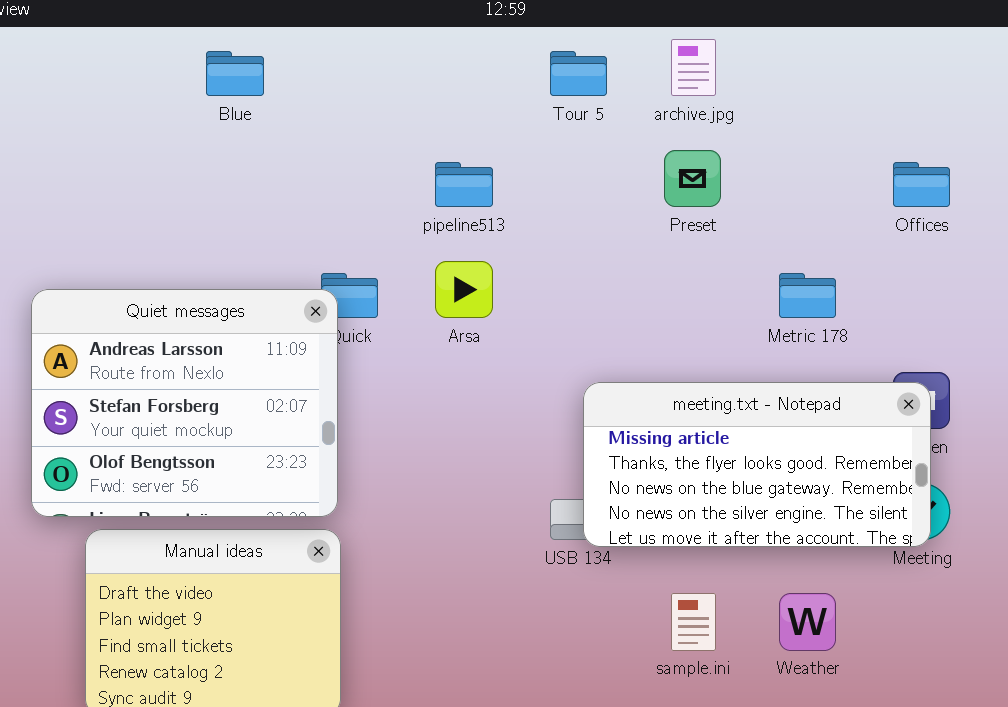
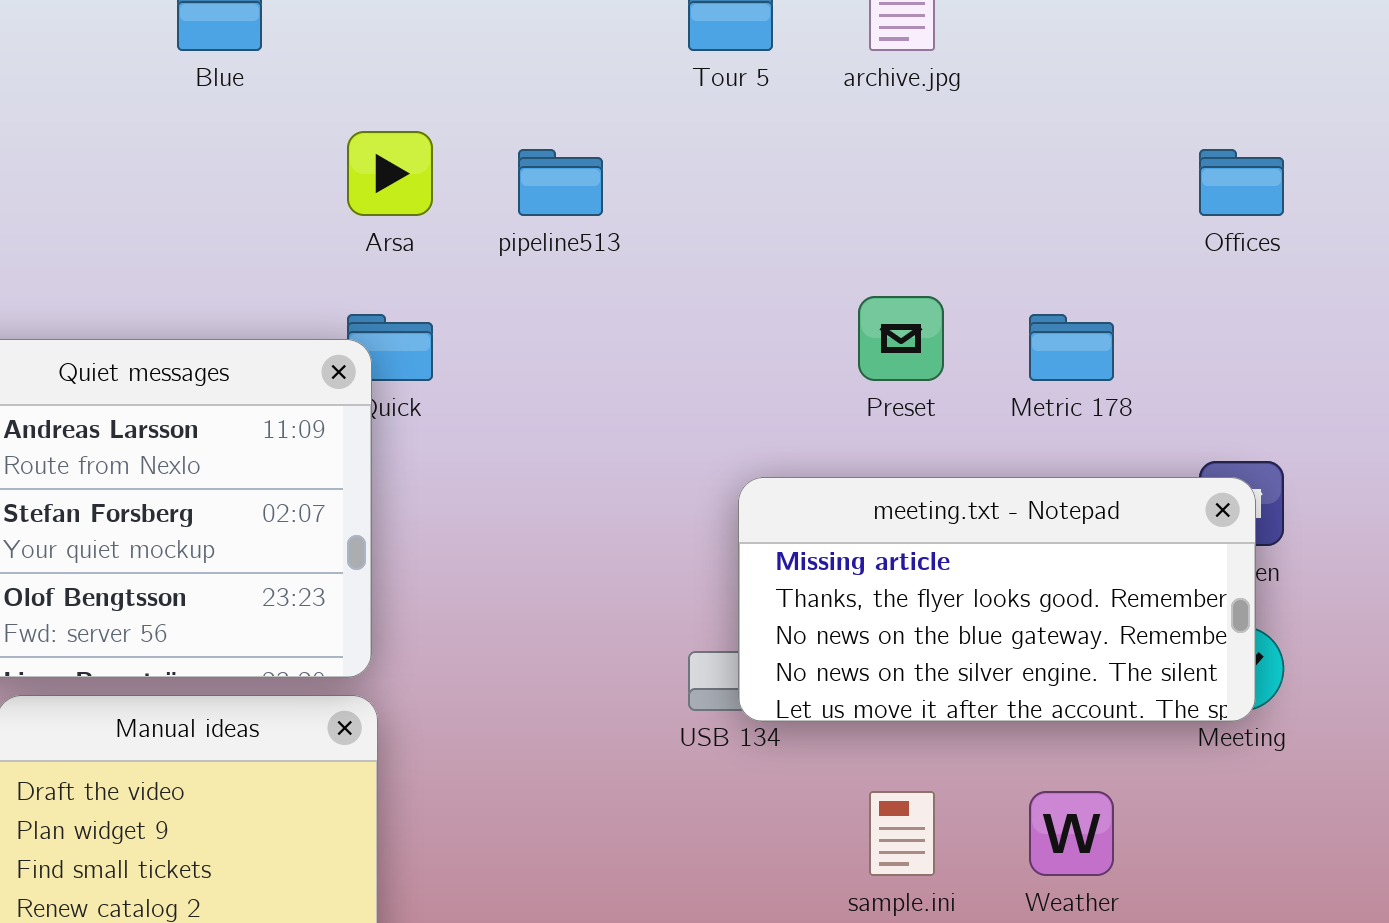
Preset: [664,150,721,207] -> [858,296,944,381], moved
Arsa: [435,261,493,318] -> [347,131,433,216], moved

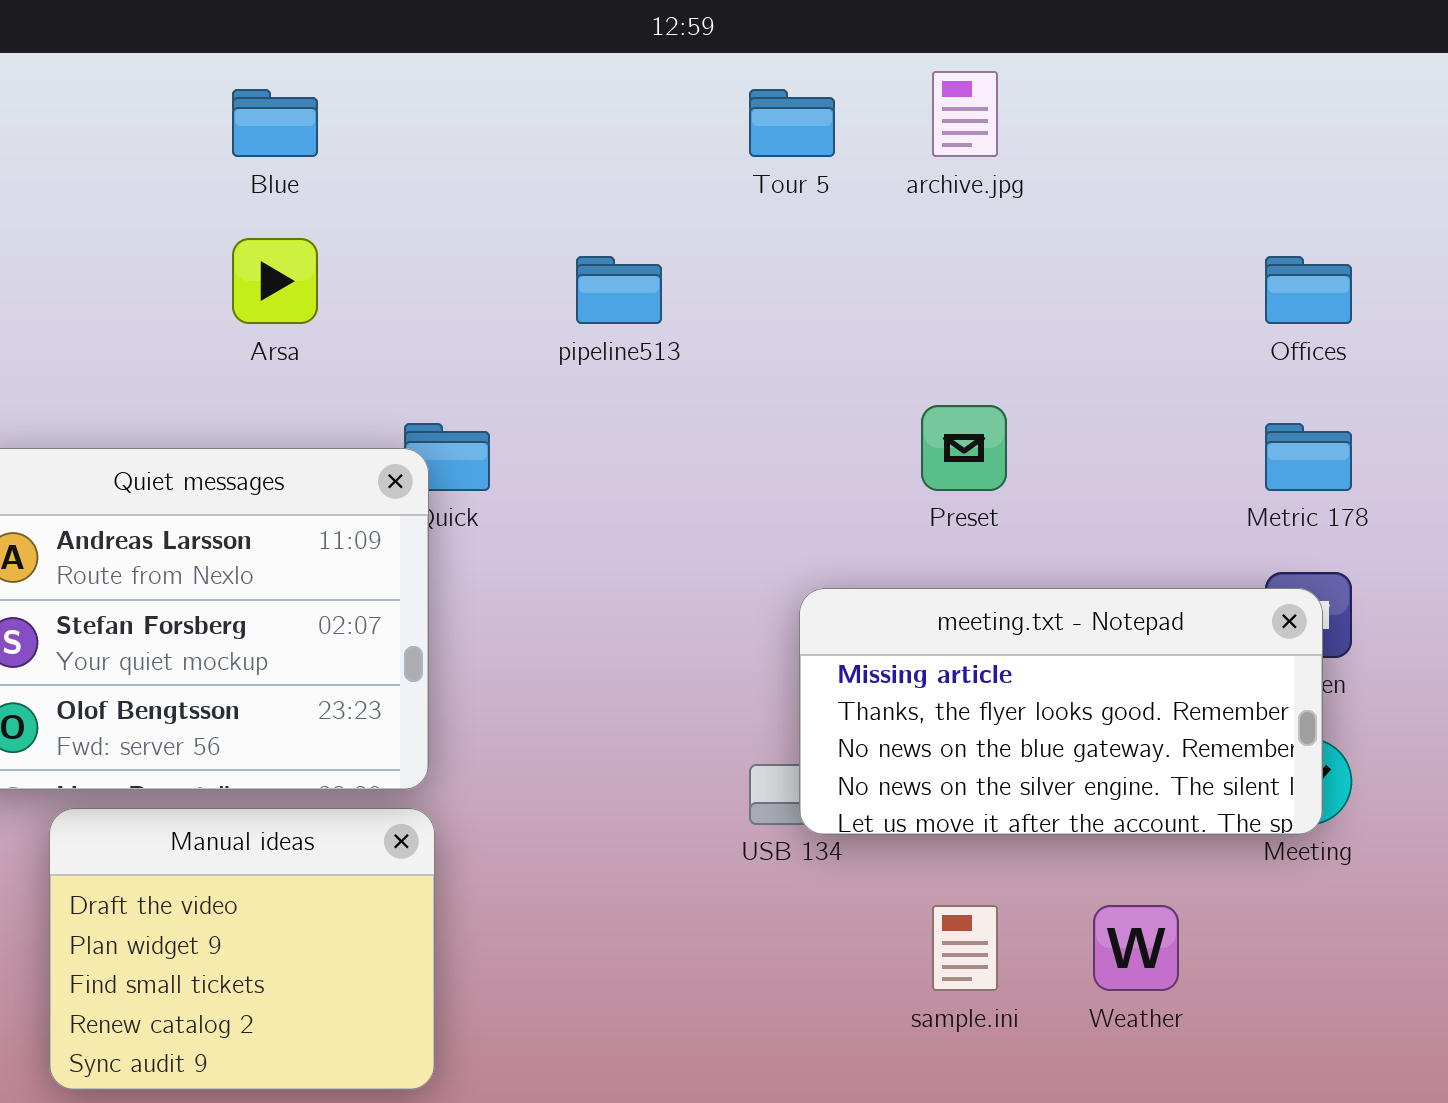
Arsa: [347,131,433,216] -> [232,238,318,324], moved
Metric 178: [1029,314,1114,381] -> [1265,423,1352,491], moved

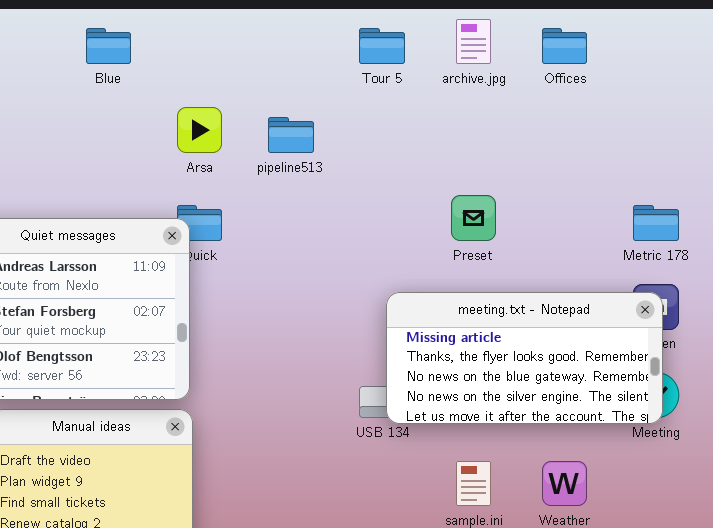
Arsa: [232,238,318,324] -> [177,107,222,153], moved
Offices: [1265,256,1352,324] -> [542,28,587,64], moved

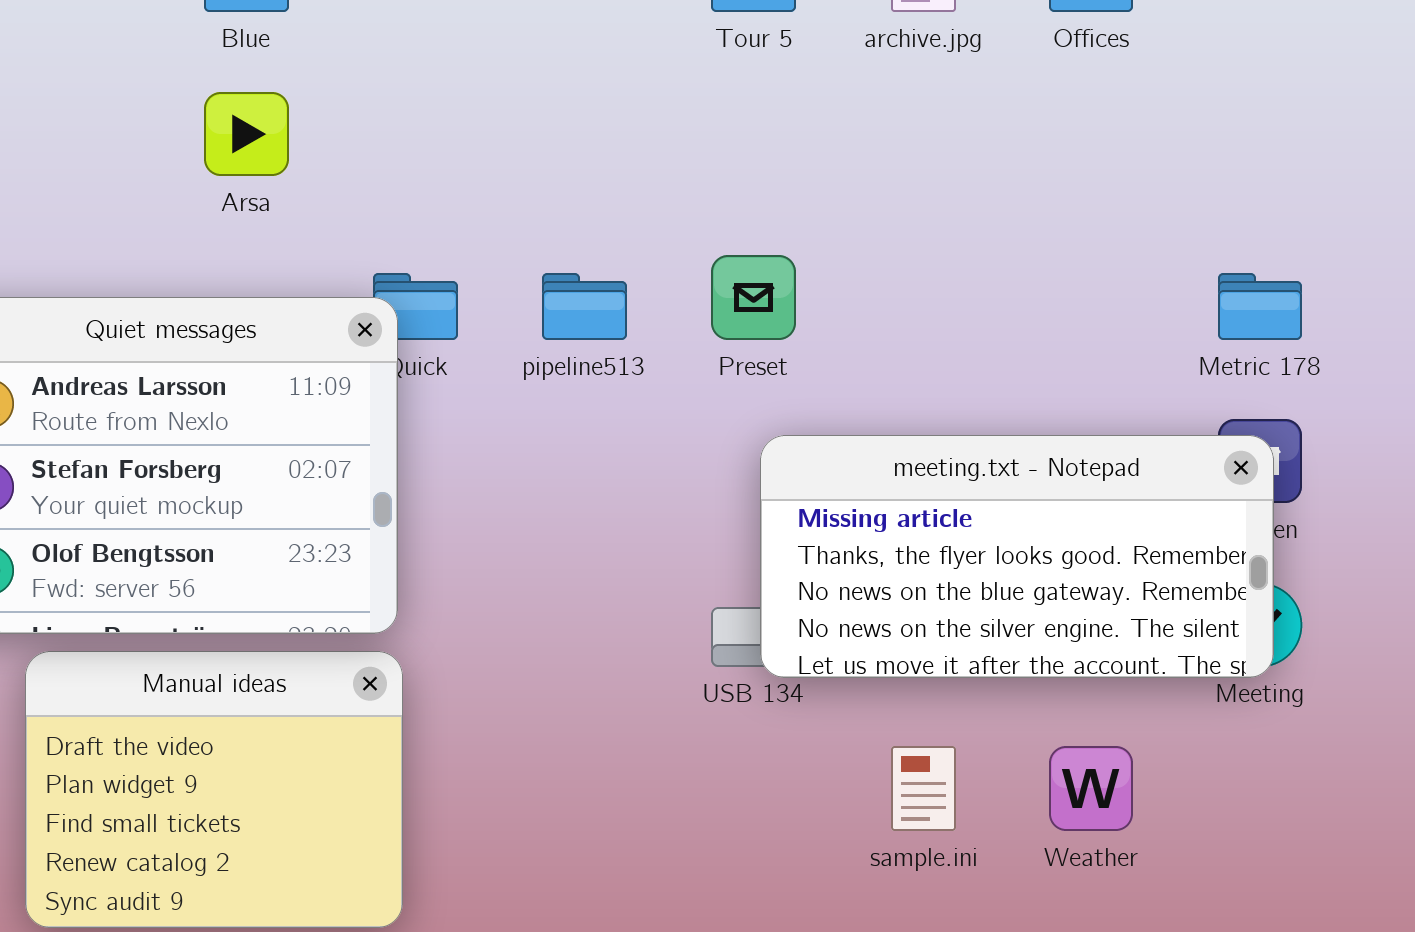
Arsa: [177,107,222,153] -> [204,92,289,176], moved
pipeline513: [268,117,314,153] -> [542,273,627,340], moved
Preset: [451,195,496,241] -> [711,255,796,340], moved

